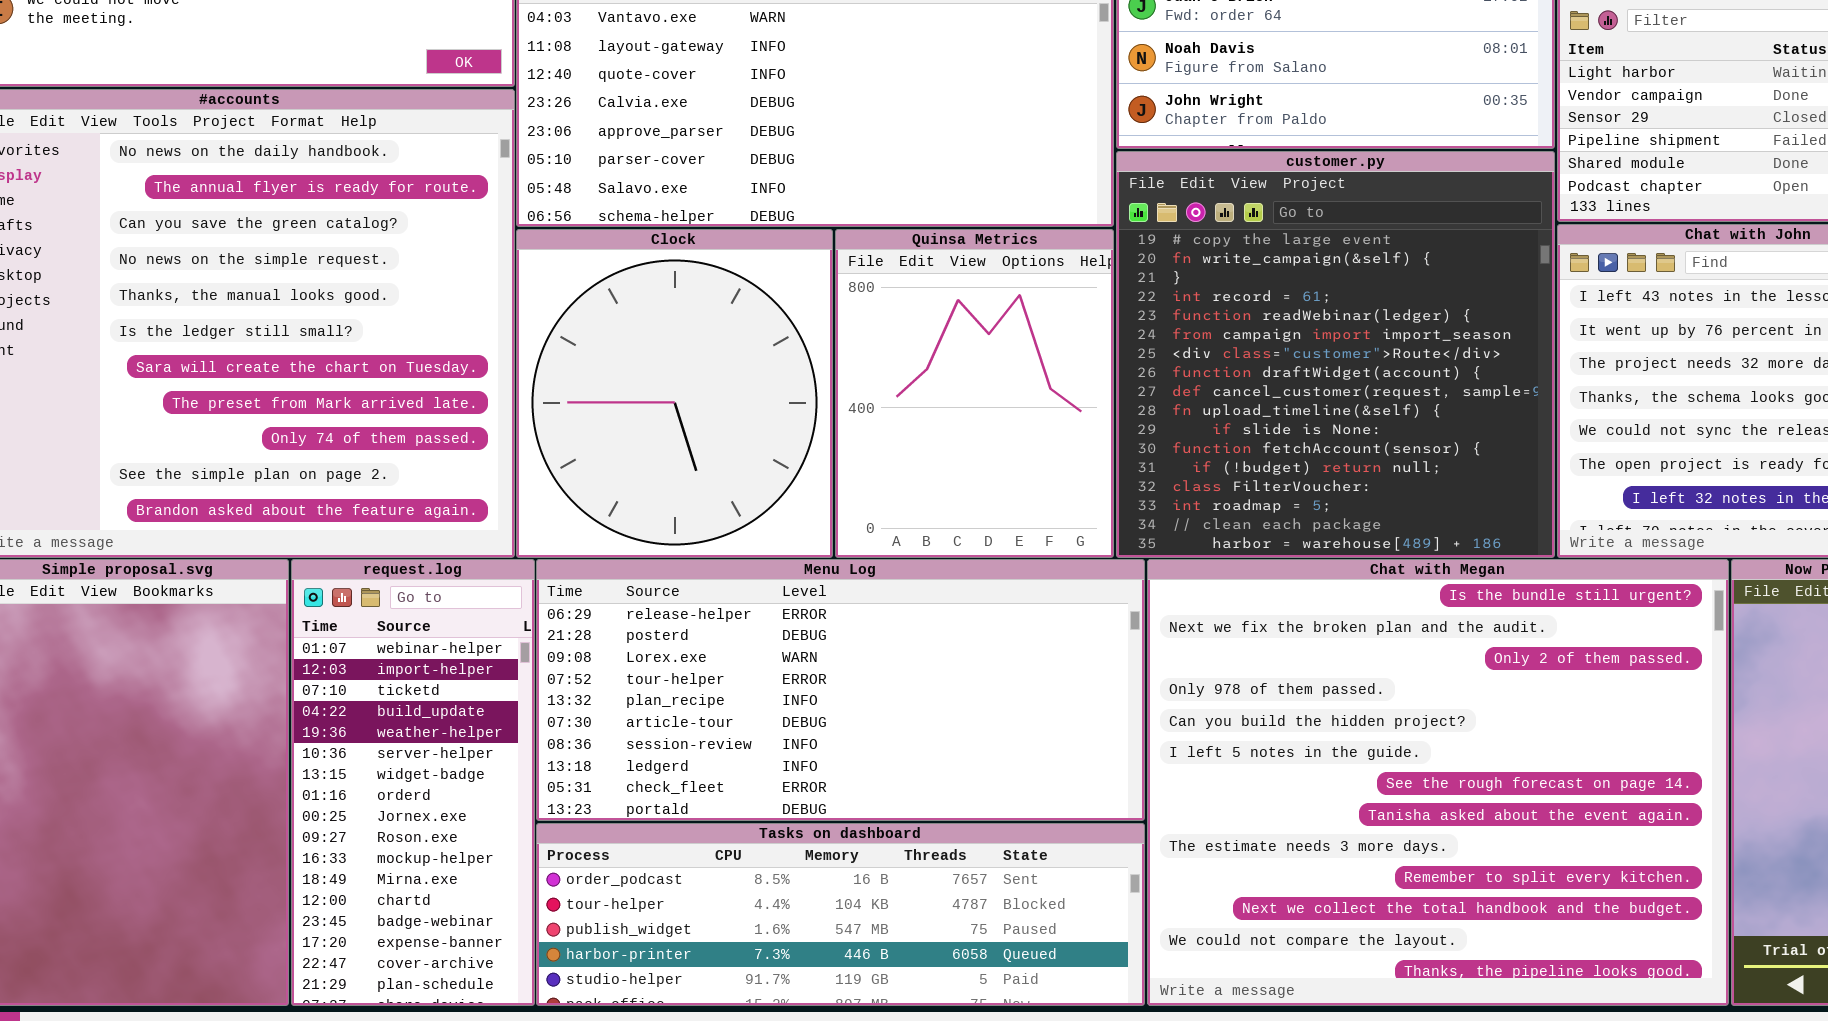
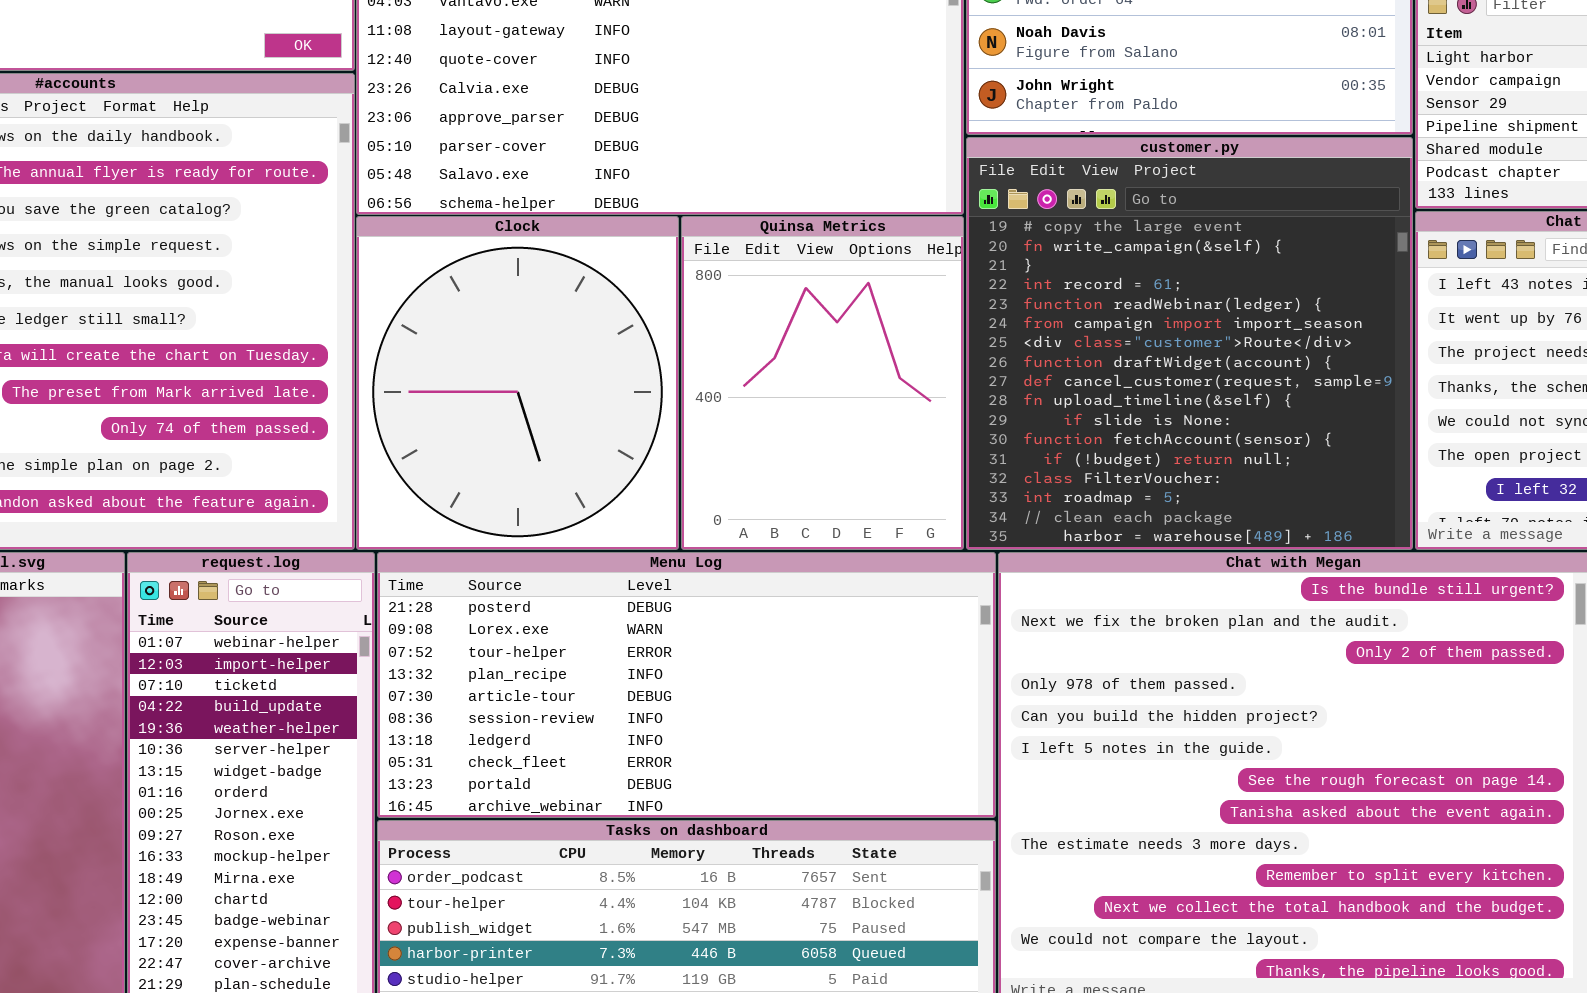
Menu Log: [536,559,1145,821] -> [377,552,996,818], scrolled down 1 row

